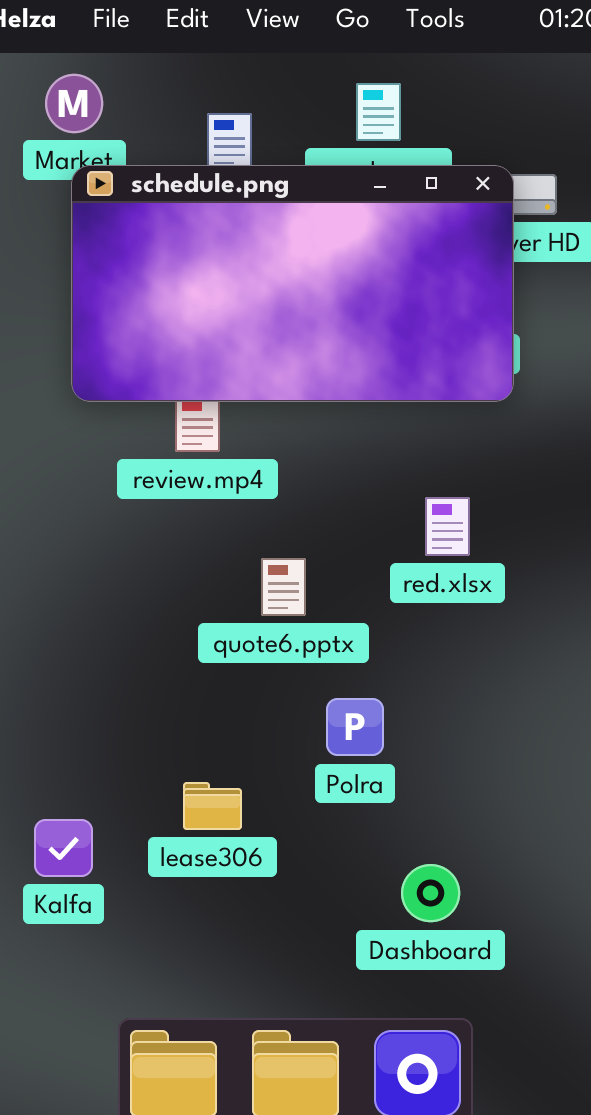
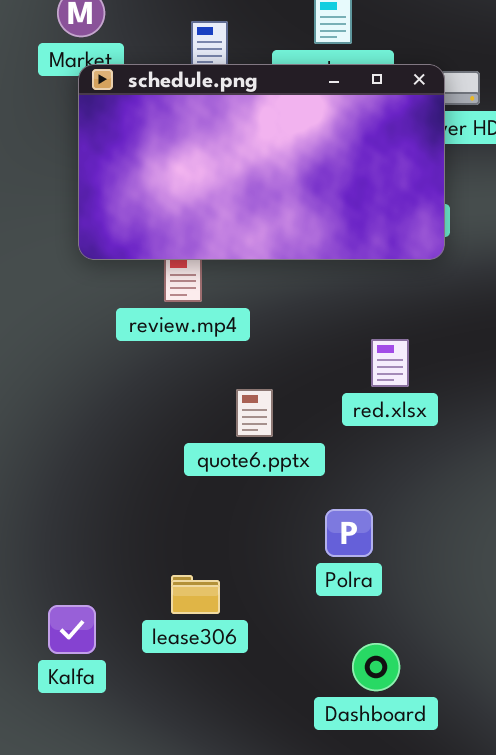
Polra: [326,698,384,756] -> [325,509,373,557], moved

